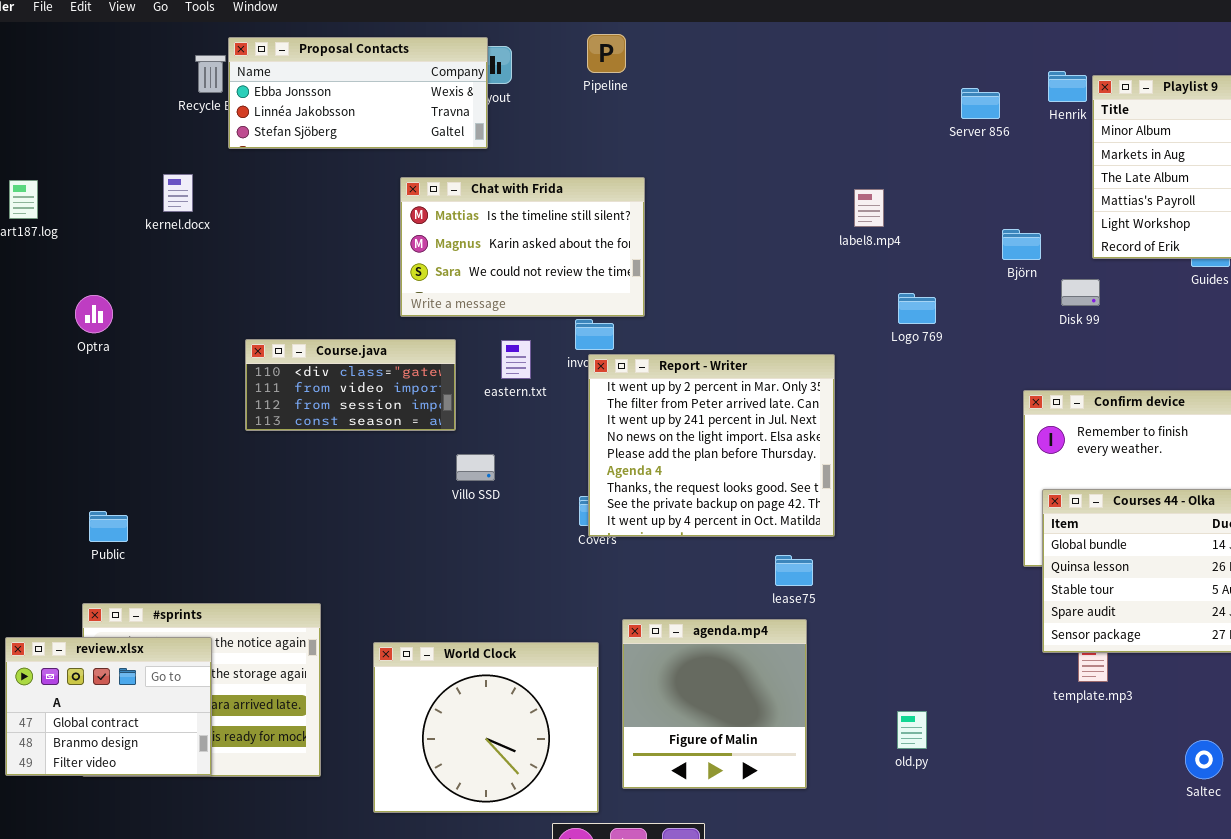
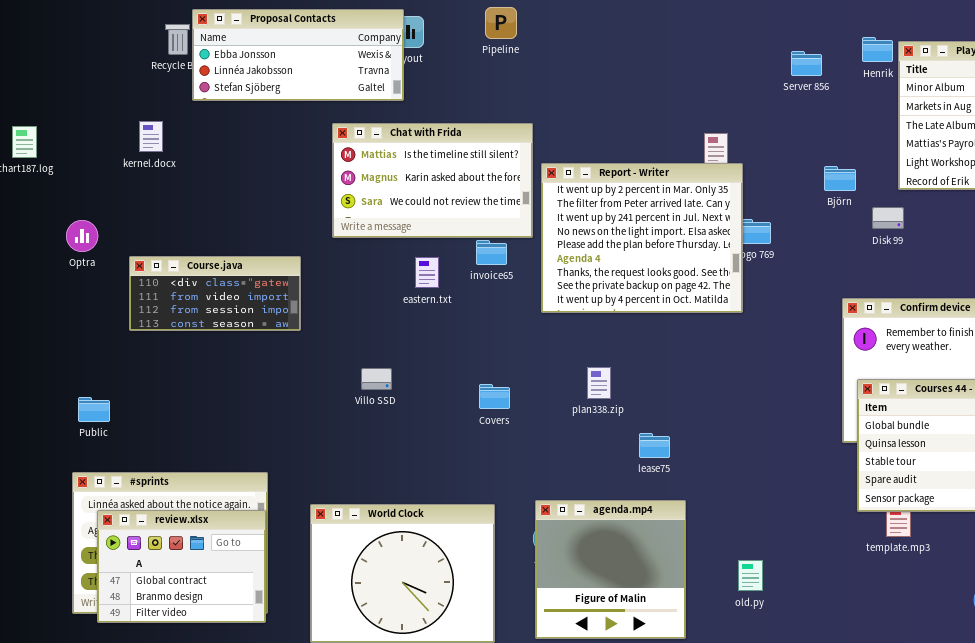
Course.java: [245,339,456,431] -> [129,256,301,331], moved
Report - Writer: [588,354,835,537] -> [541,163,743,313], moved
Villo SSD: [456,454,495,481] -> [361,368,392,390], moved
agenda.mp4: [622,619,807,789] -> [535,500,686,639], moved
review.xlsx: [5,637,212,776] -> [97,510,266,623], moved

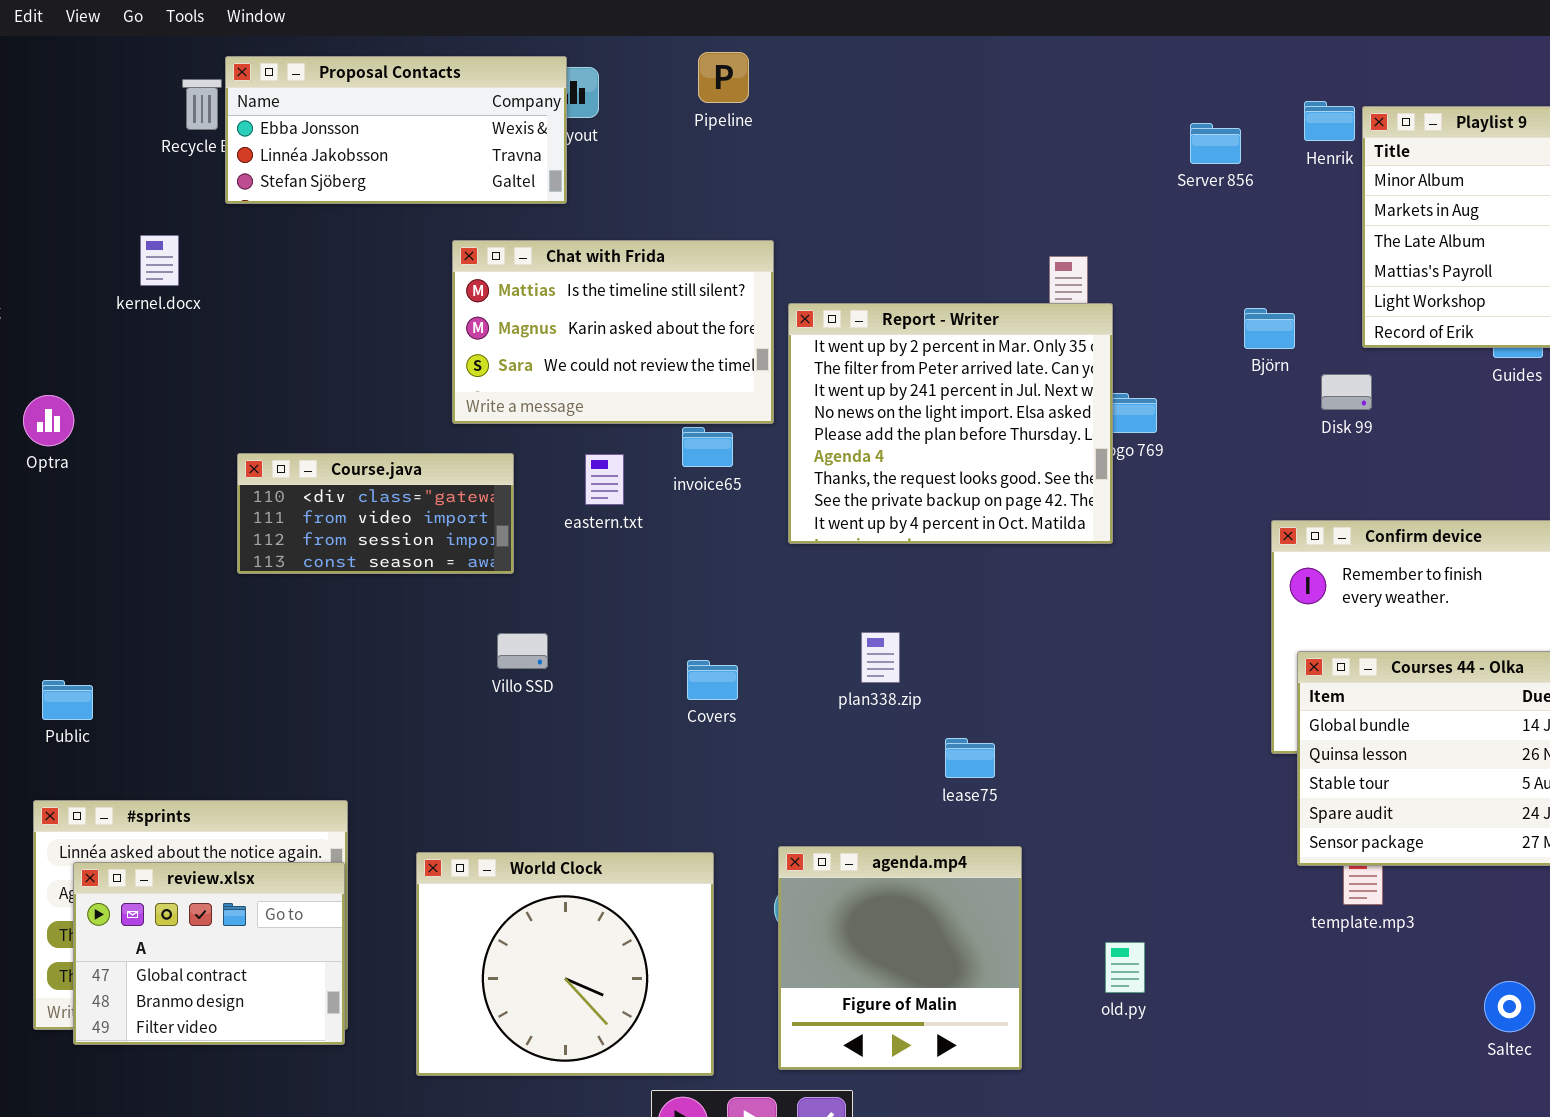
Course.java: [129,256,301,331] -> [237,453,514,574], moved

